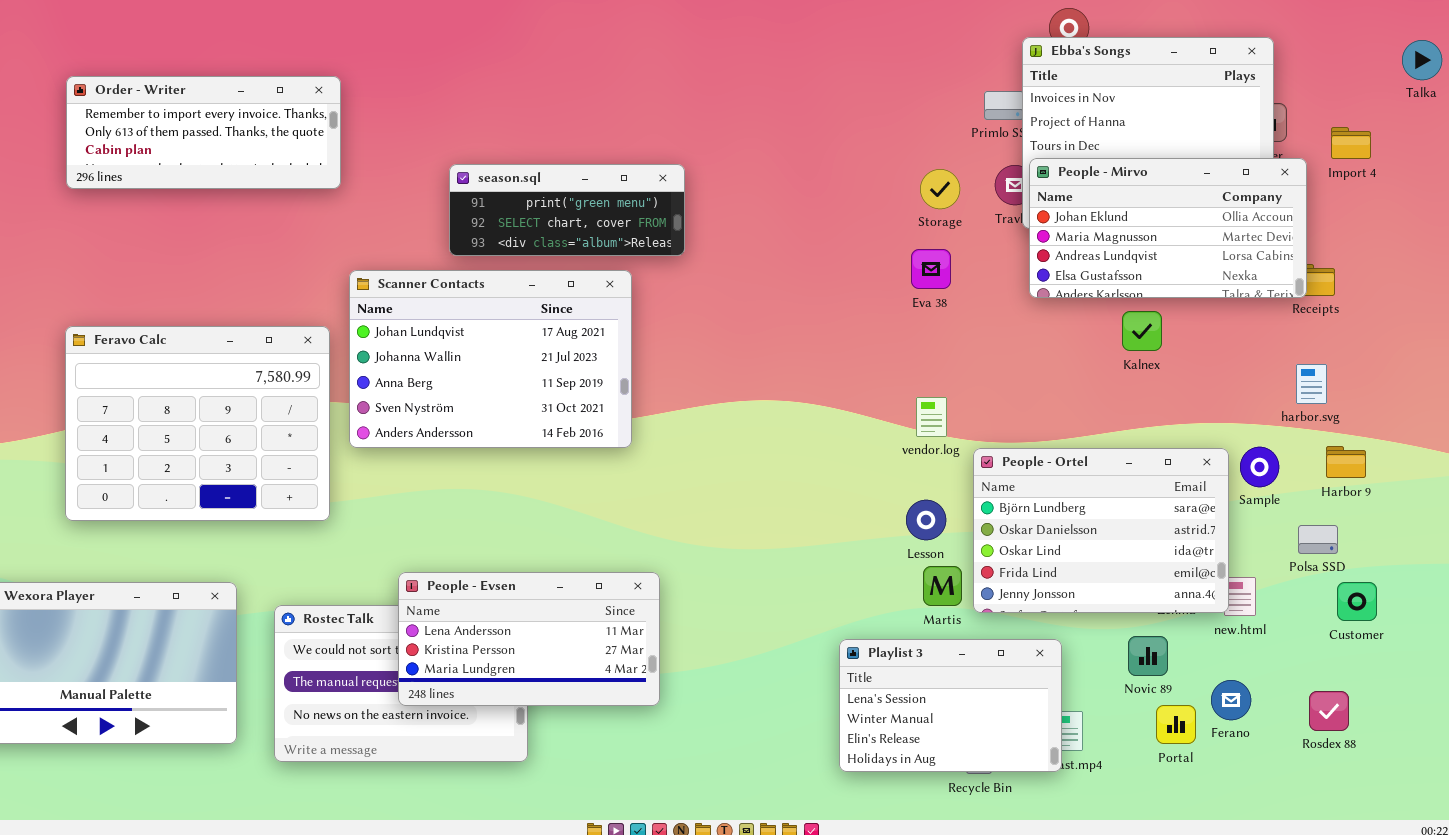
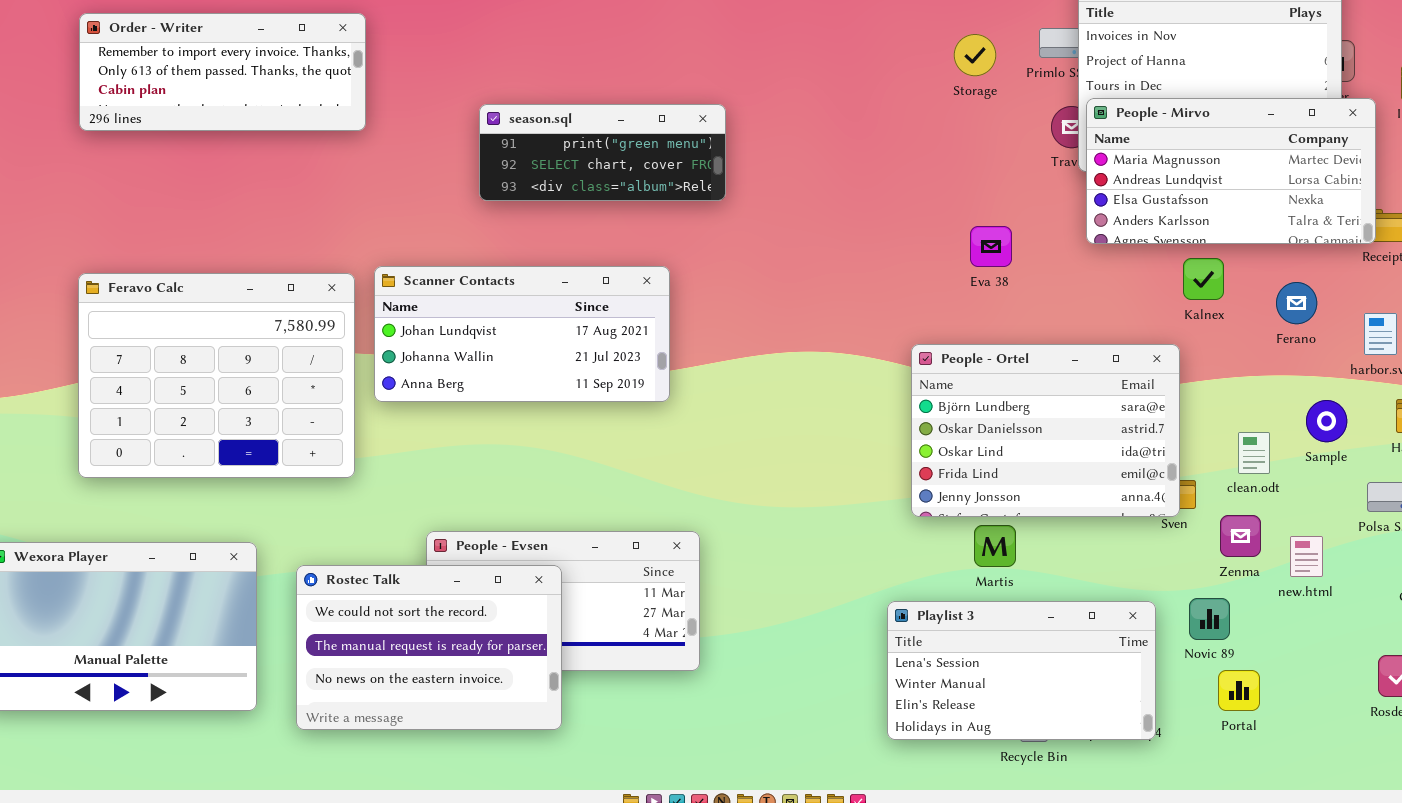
People - Mirvo: [1029,158,1307,298] -> [1086,98,1376,244], scrolled down 1 row
Storage: [920,169,960,209] -> [954,34,996,76], moved
Eva 38: [911,249,951,289] -> [970,226,1012,267], moved
Scanner Contacts: [349,270,632,448] -> [374,266,670,402], resized
People - Ortel: [973,448,1229,613] -> [911,344,1180,517], moved
Rostec Talk: [274,605,528,762] -> [296,565,562,730], raised
Playlist 3: [839,639,1062,772] -> [887,601,1156,740], resized
Ferano: [1211,680,1251,720] -> [1276,282,1317,324], moved

